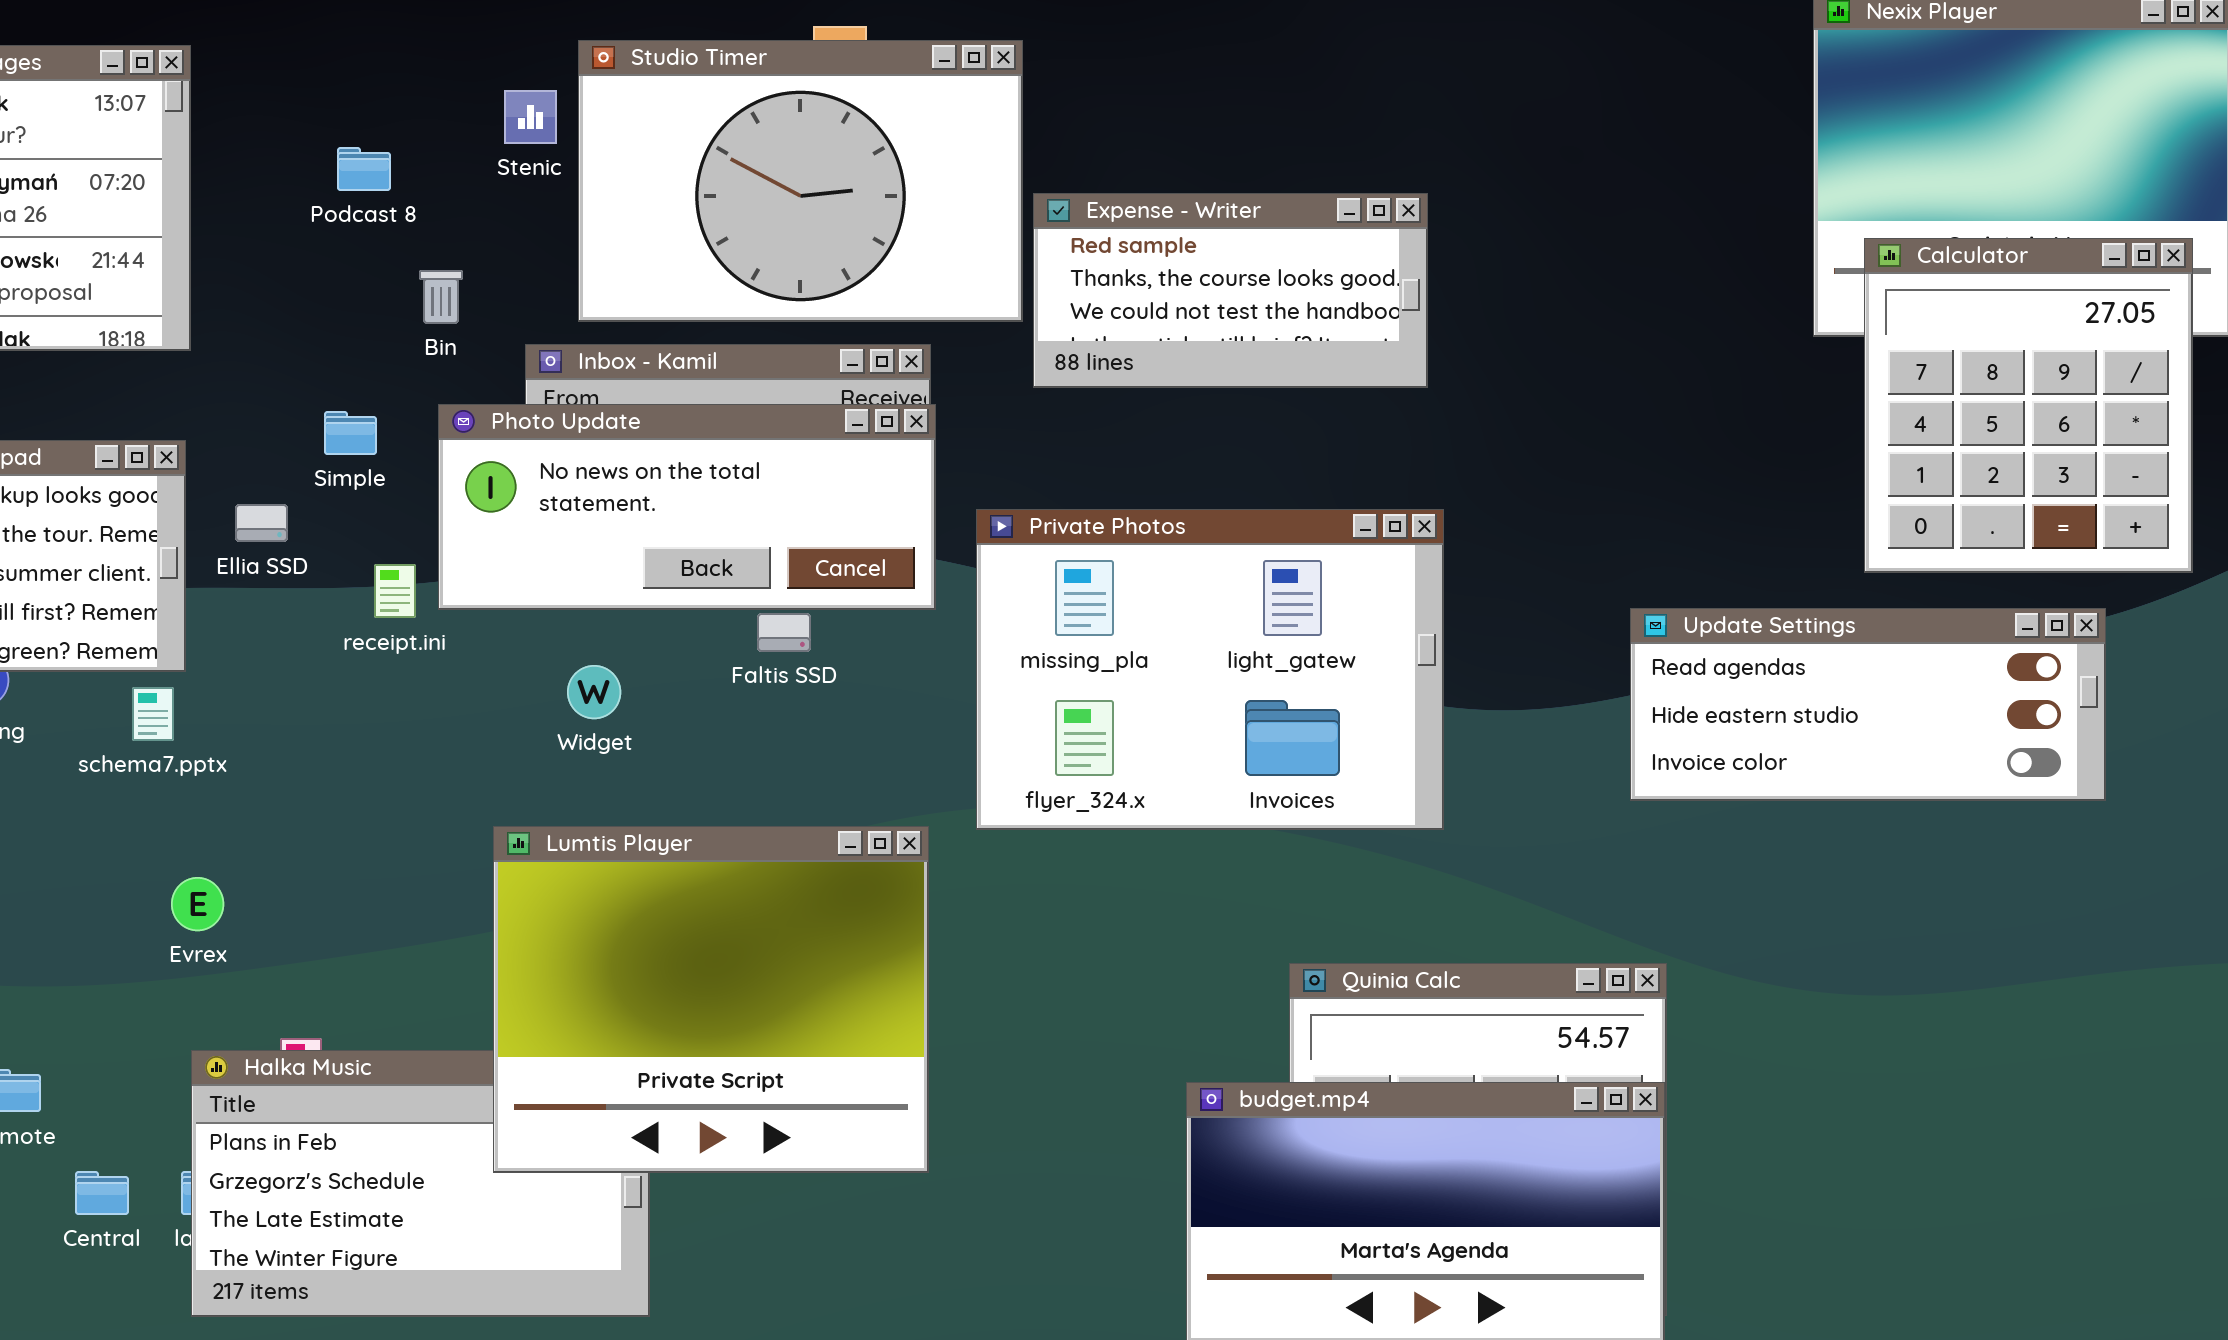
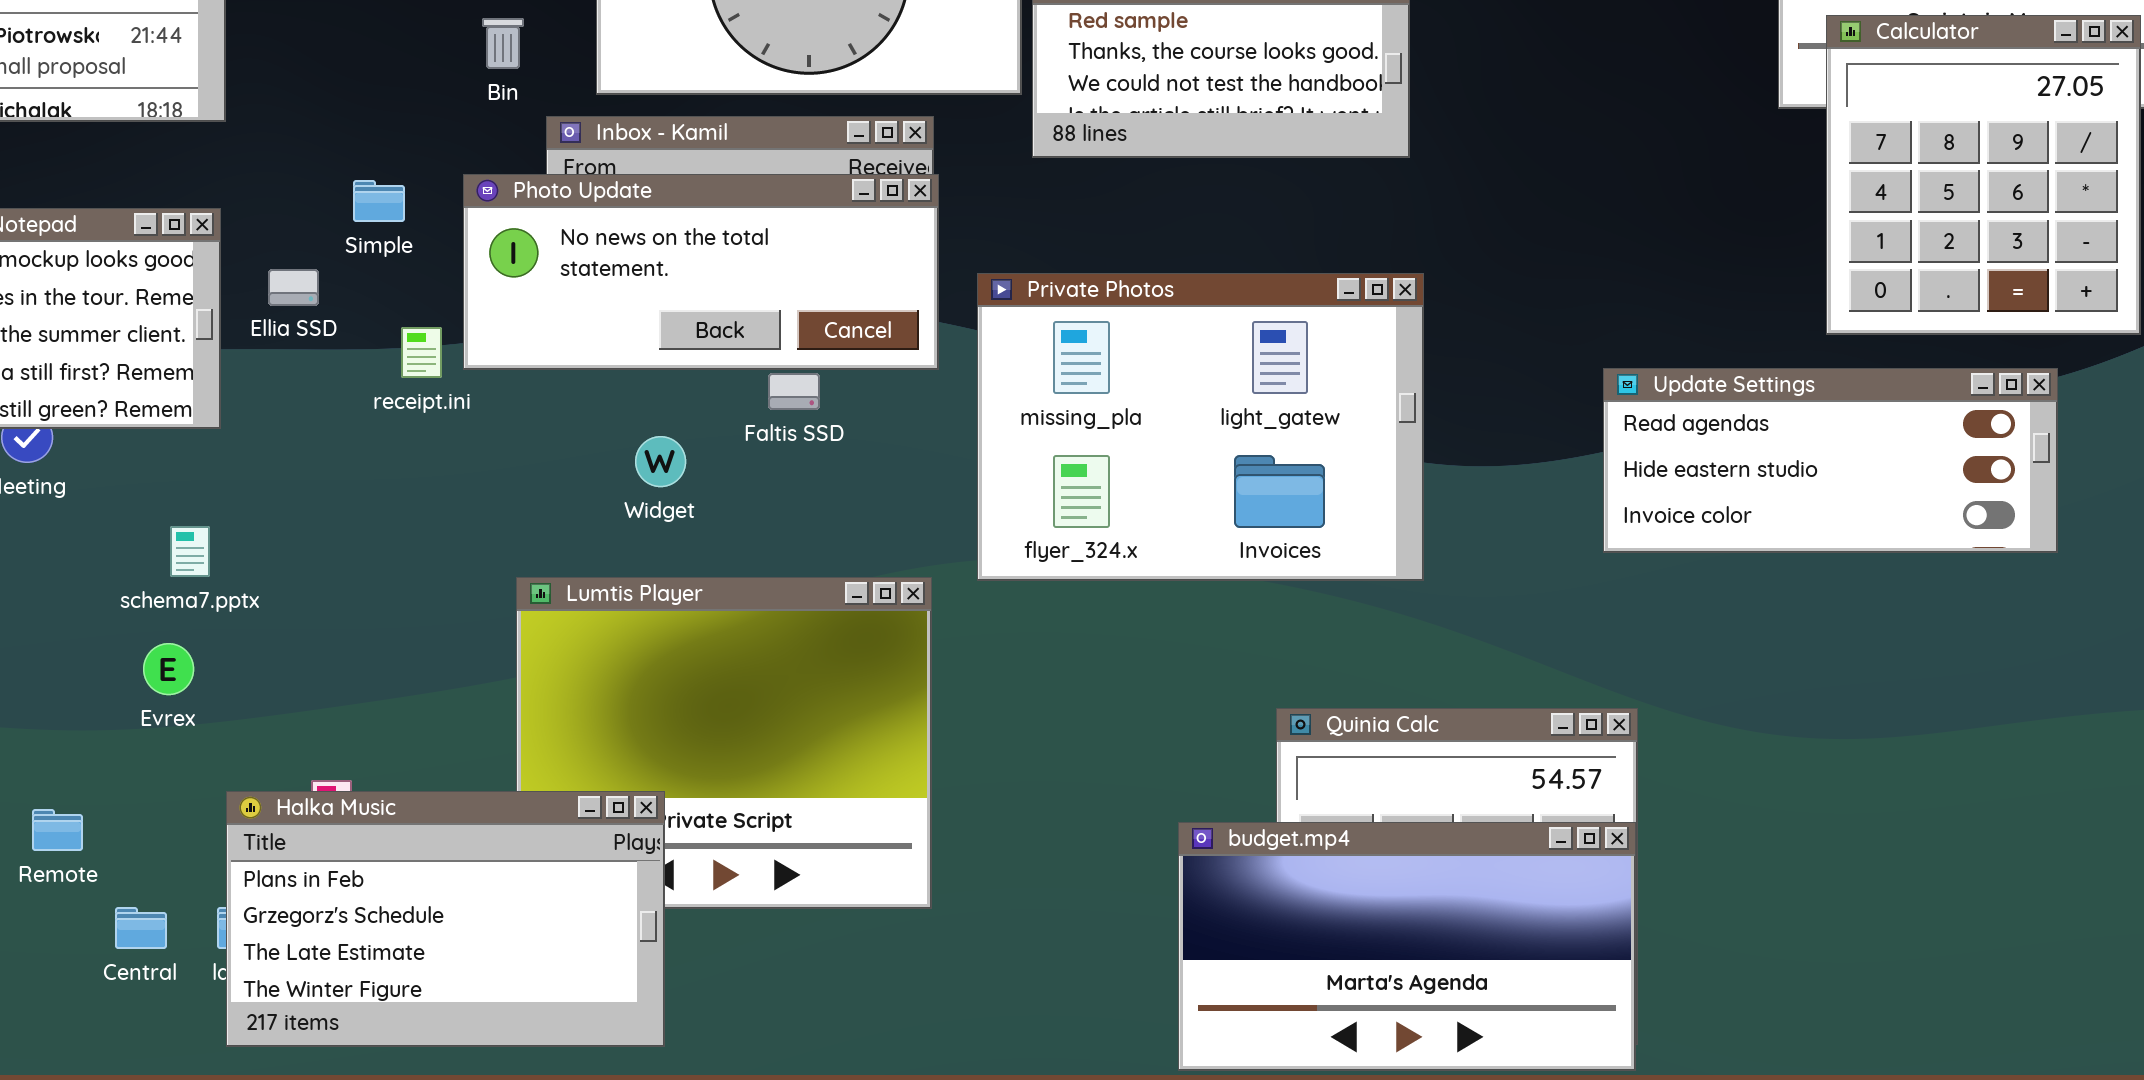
Bin: [419,270,463,324] -> [482,18,524,69], moved
Widget: [567,665,621,719] -> [635,436,686,487], moved
schema7.pptx: [132,687,174,741] -> [170,526,210,577], moved
Evrex: [171,877,224,931] -> [143,643,194,695], moved
Halka Music: [191,1050,650,1317] -> [226,791,665,1047], raised

